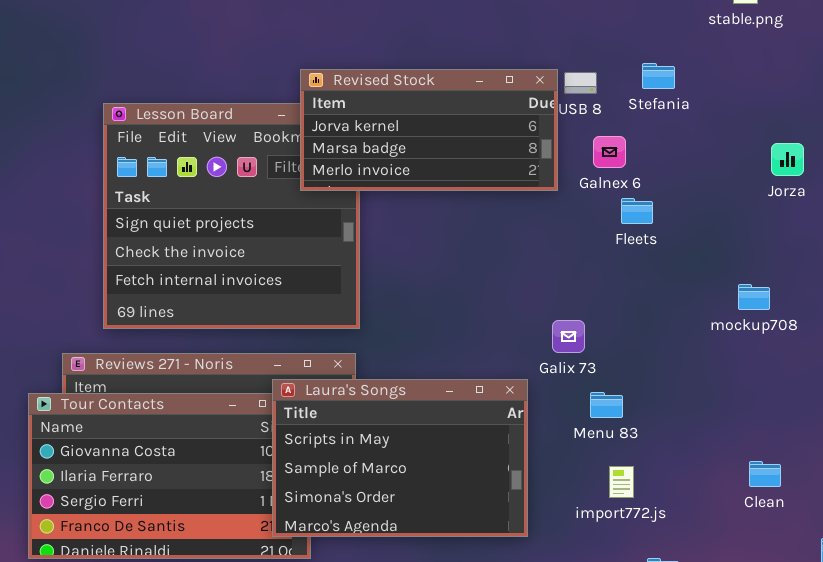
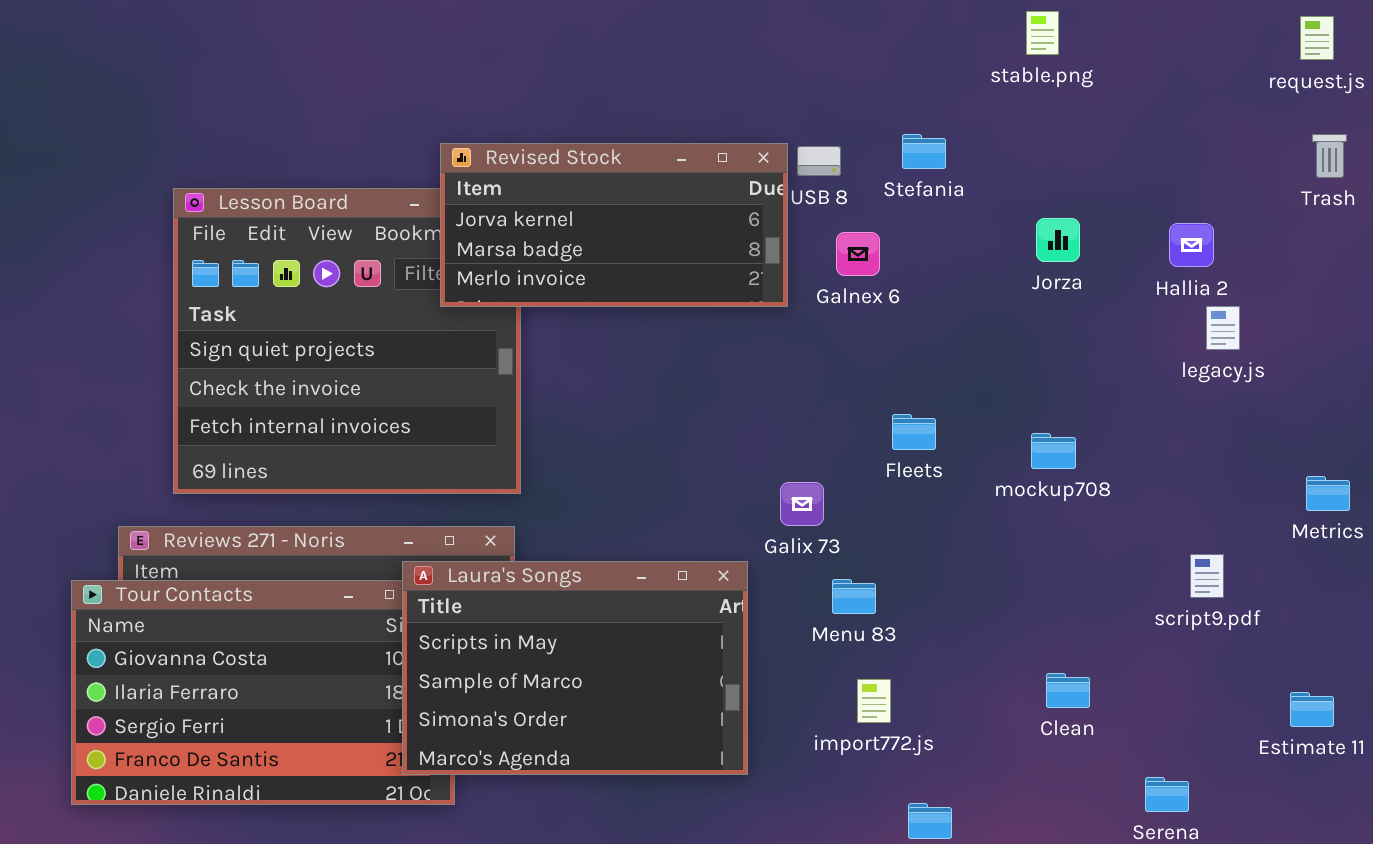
Jorza: [771,143,804,176] -> [1036,218,1080,262], moved
Fleets: [621,198,653,224] -> [892,414,936,450], moved

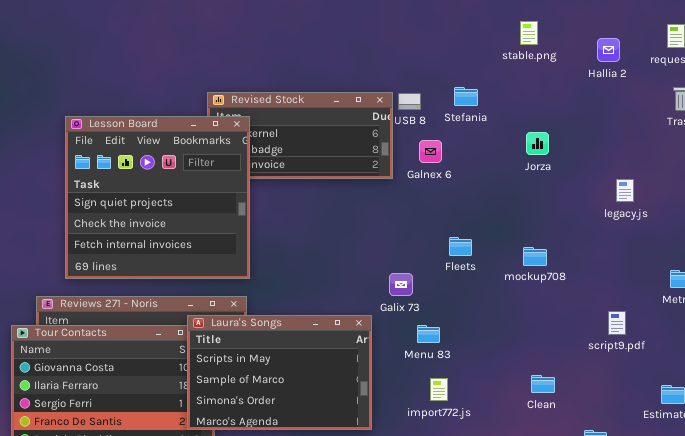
Lesson Board: [173,188,521,494] -> [65,116,250,279], raised
Hallia 2: [1169,223,1214,267] -> [597,38,620,62], moved

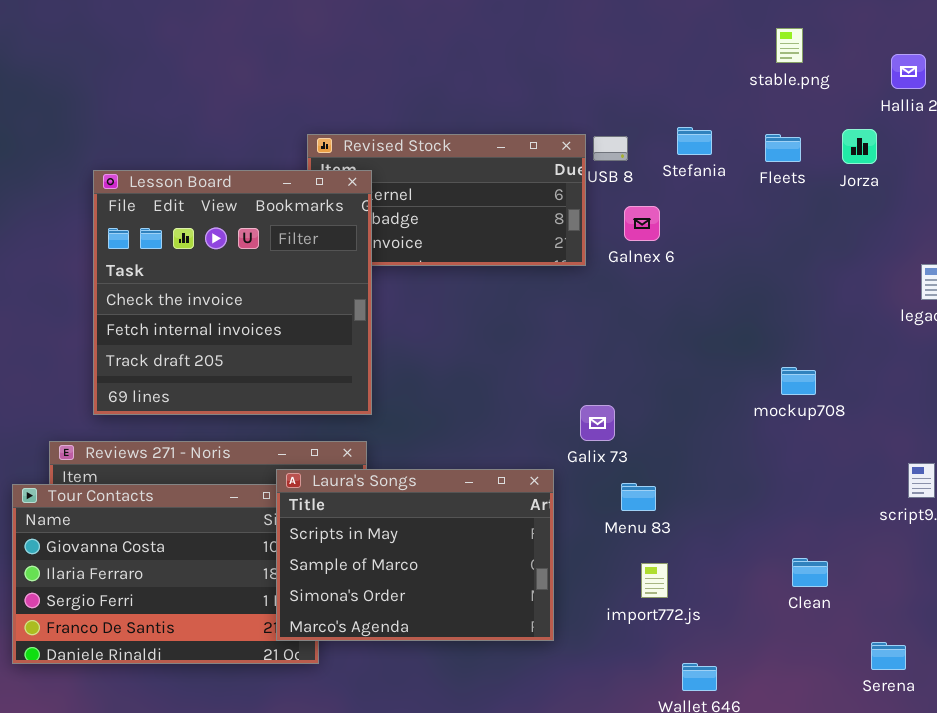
Lesson Board: [65,116,250,279] -> [93,170,372,415], scrolled down 1 row
Jorza: [526,132,549,155] -> [842,129,877,164], moved
Fleets: [449,237,472,256] -> [765,134,801,162], moved

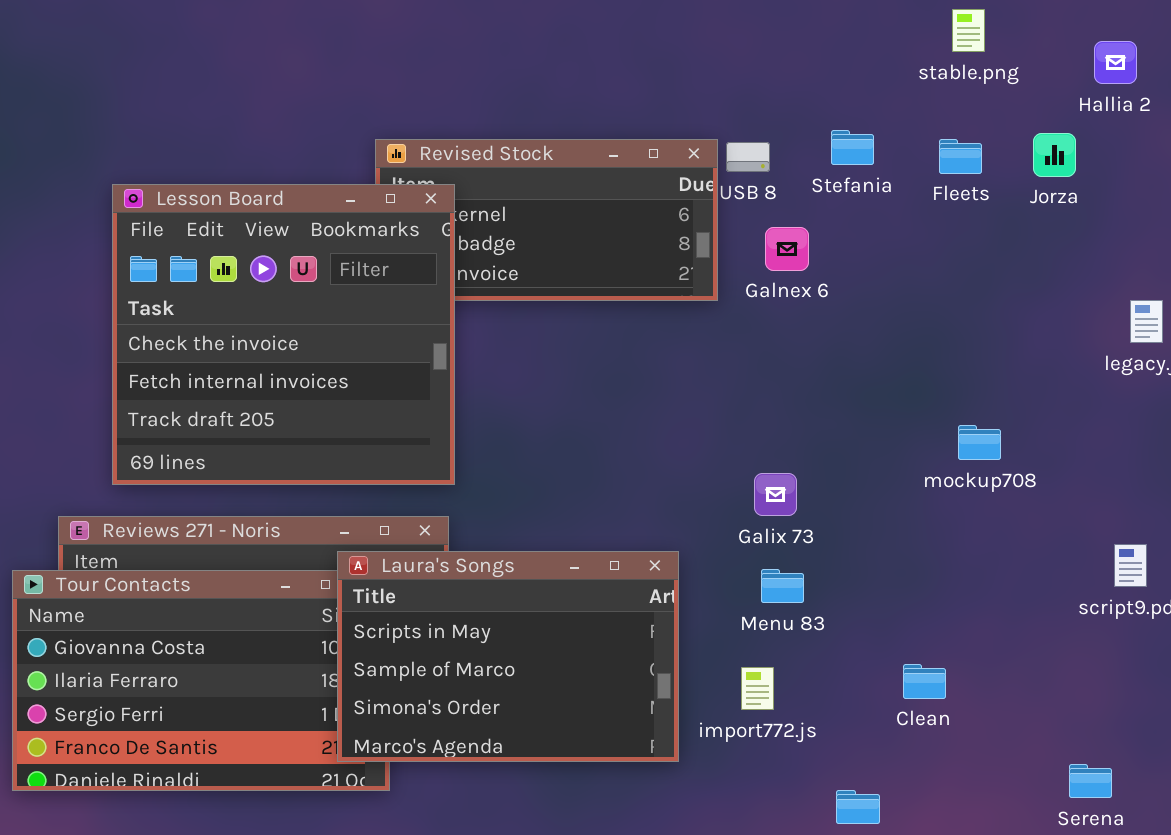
Galix 73: [580,405,615,441] -> [754,473,797,516], moved
Clean: [792,558,828,587] -> [903,664,946,699], moved
import772.js: [641,563,668,598] -> [741,667,774,710], moved

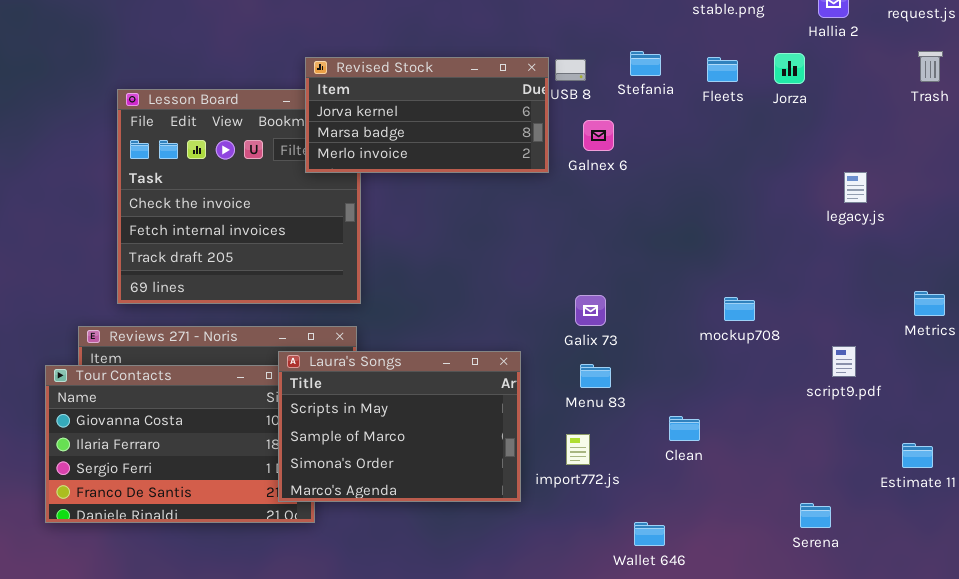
Revised Stock: [375,139,718,301] -> [305,57,549,173], raised
mockup708: [958,425,1001,460] -> [724,297,755,321], moved
Clean: [903,664,946,699] -> [669,416,700,441], moved

